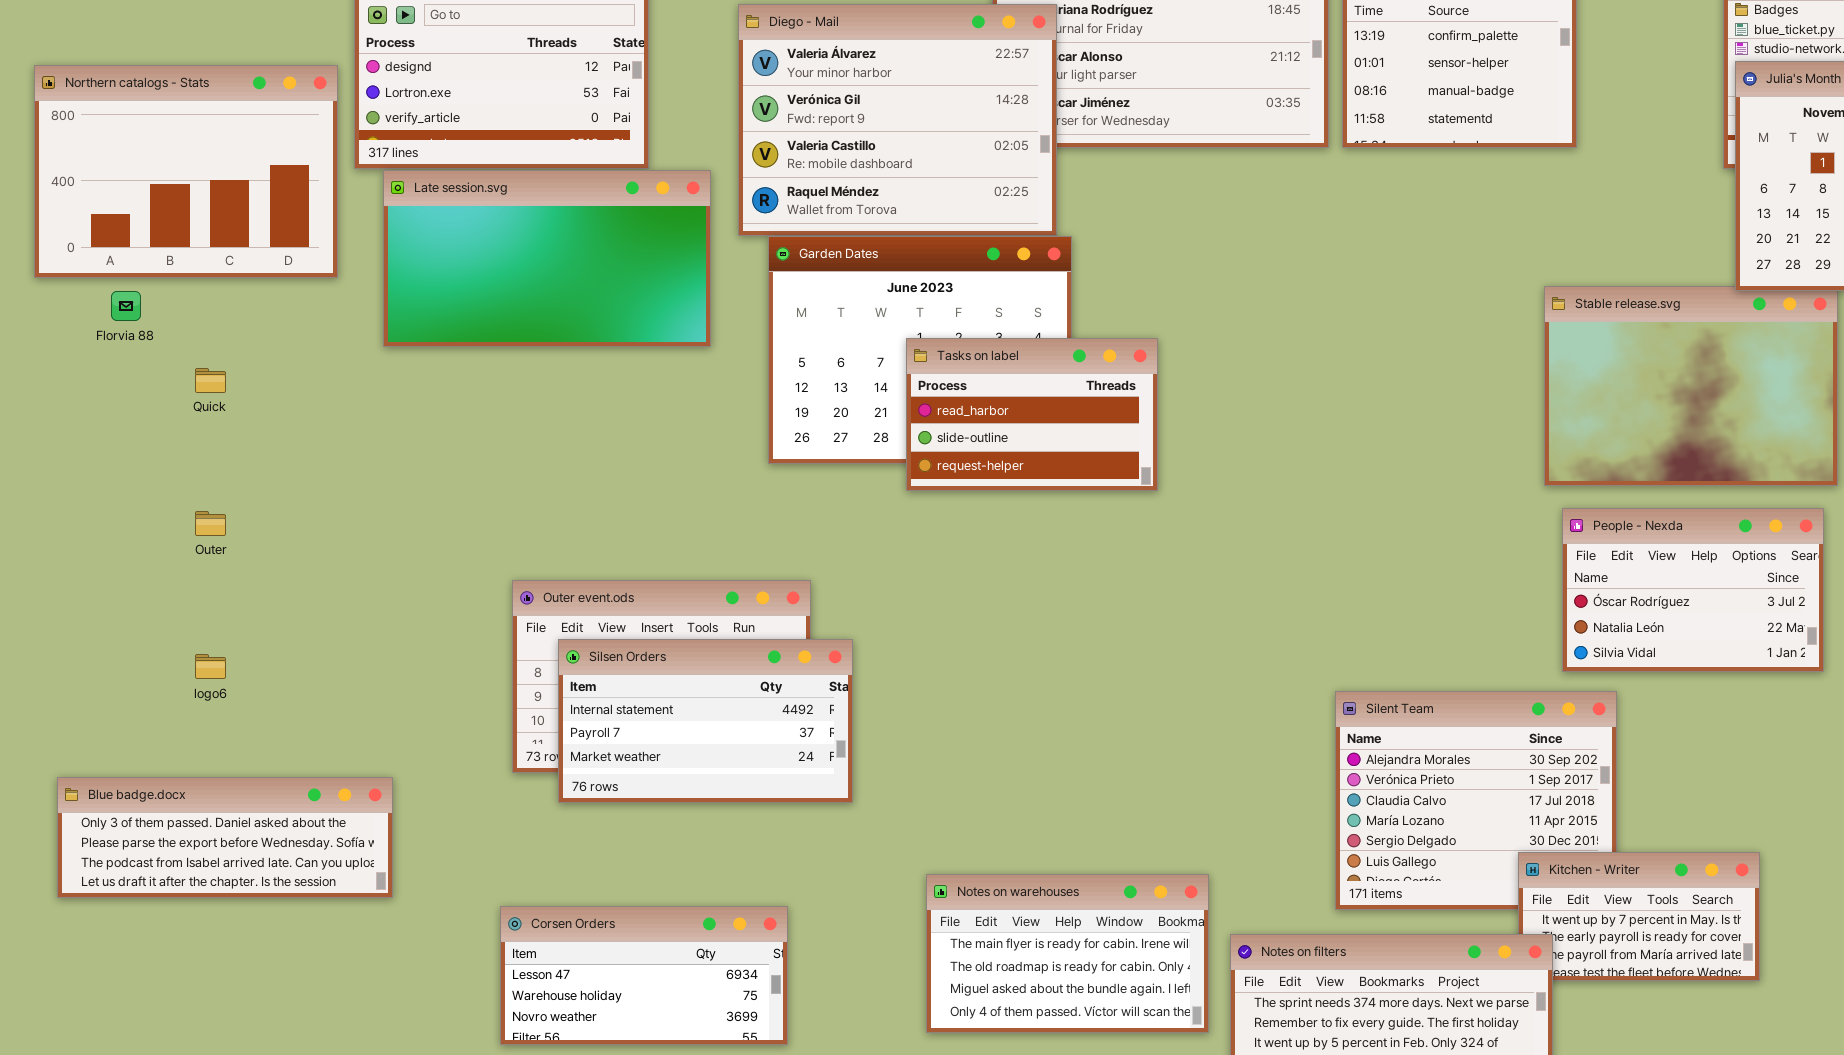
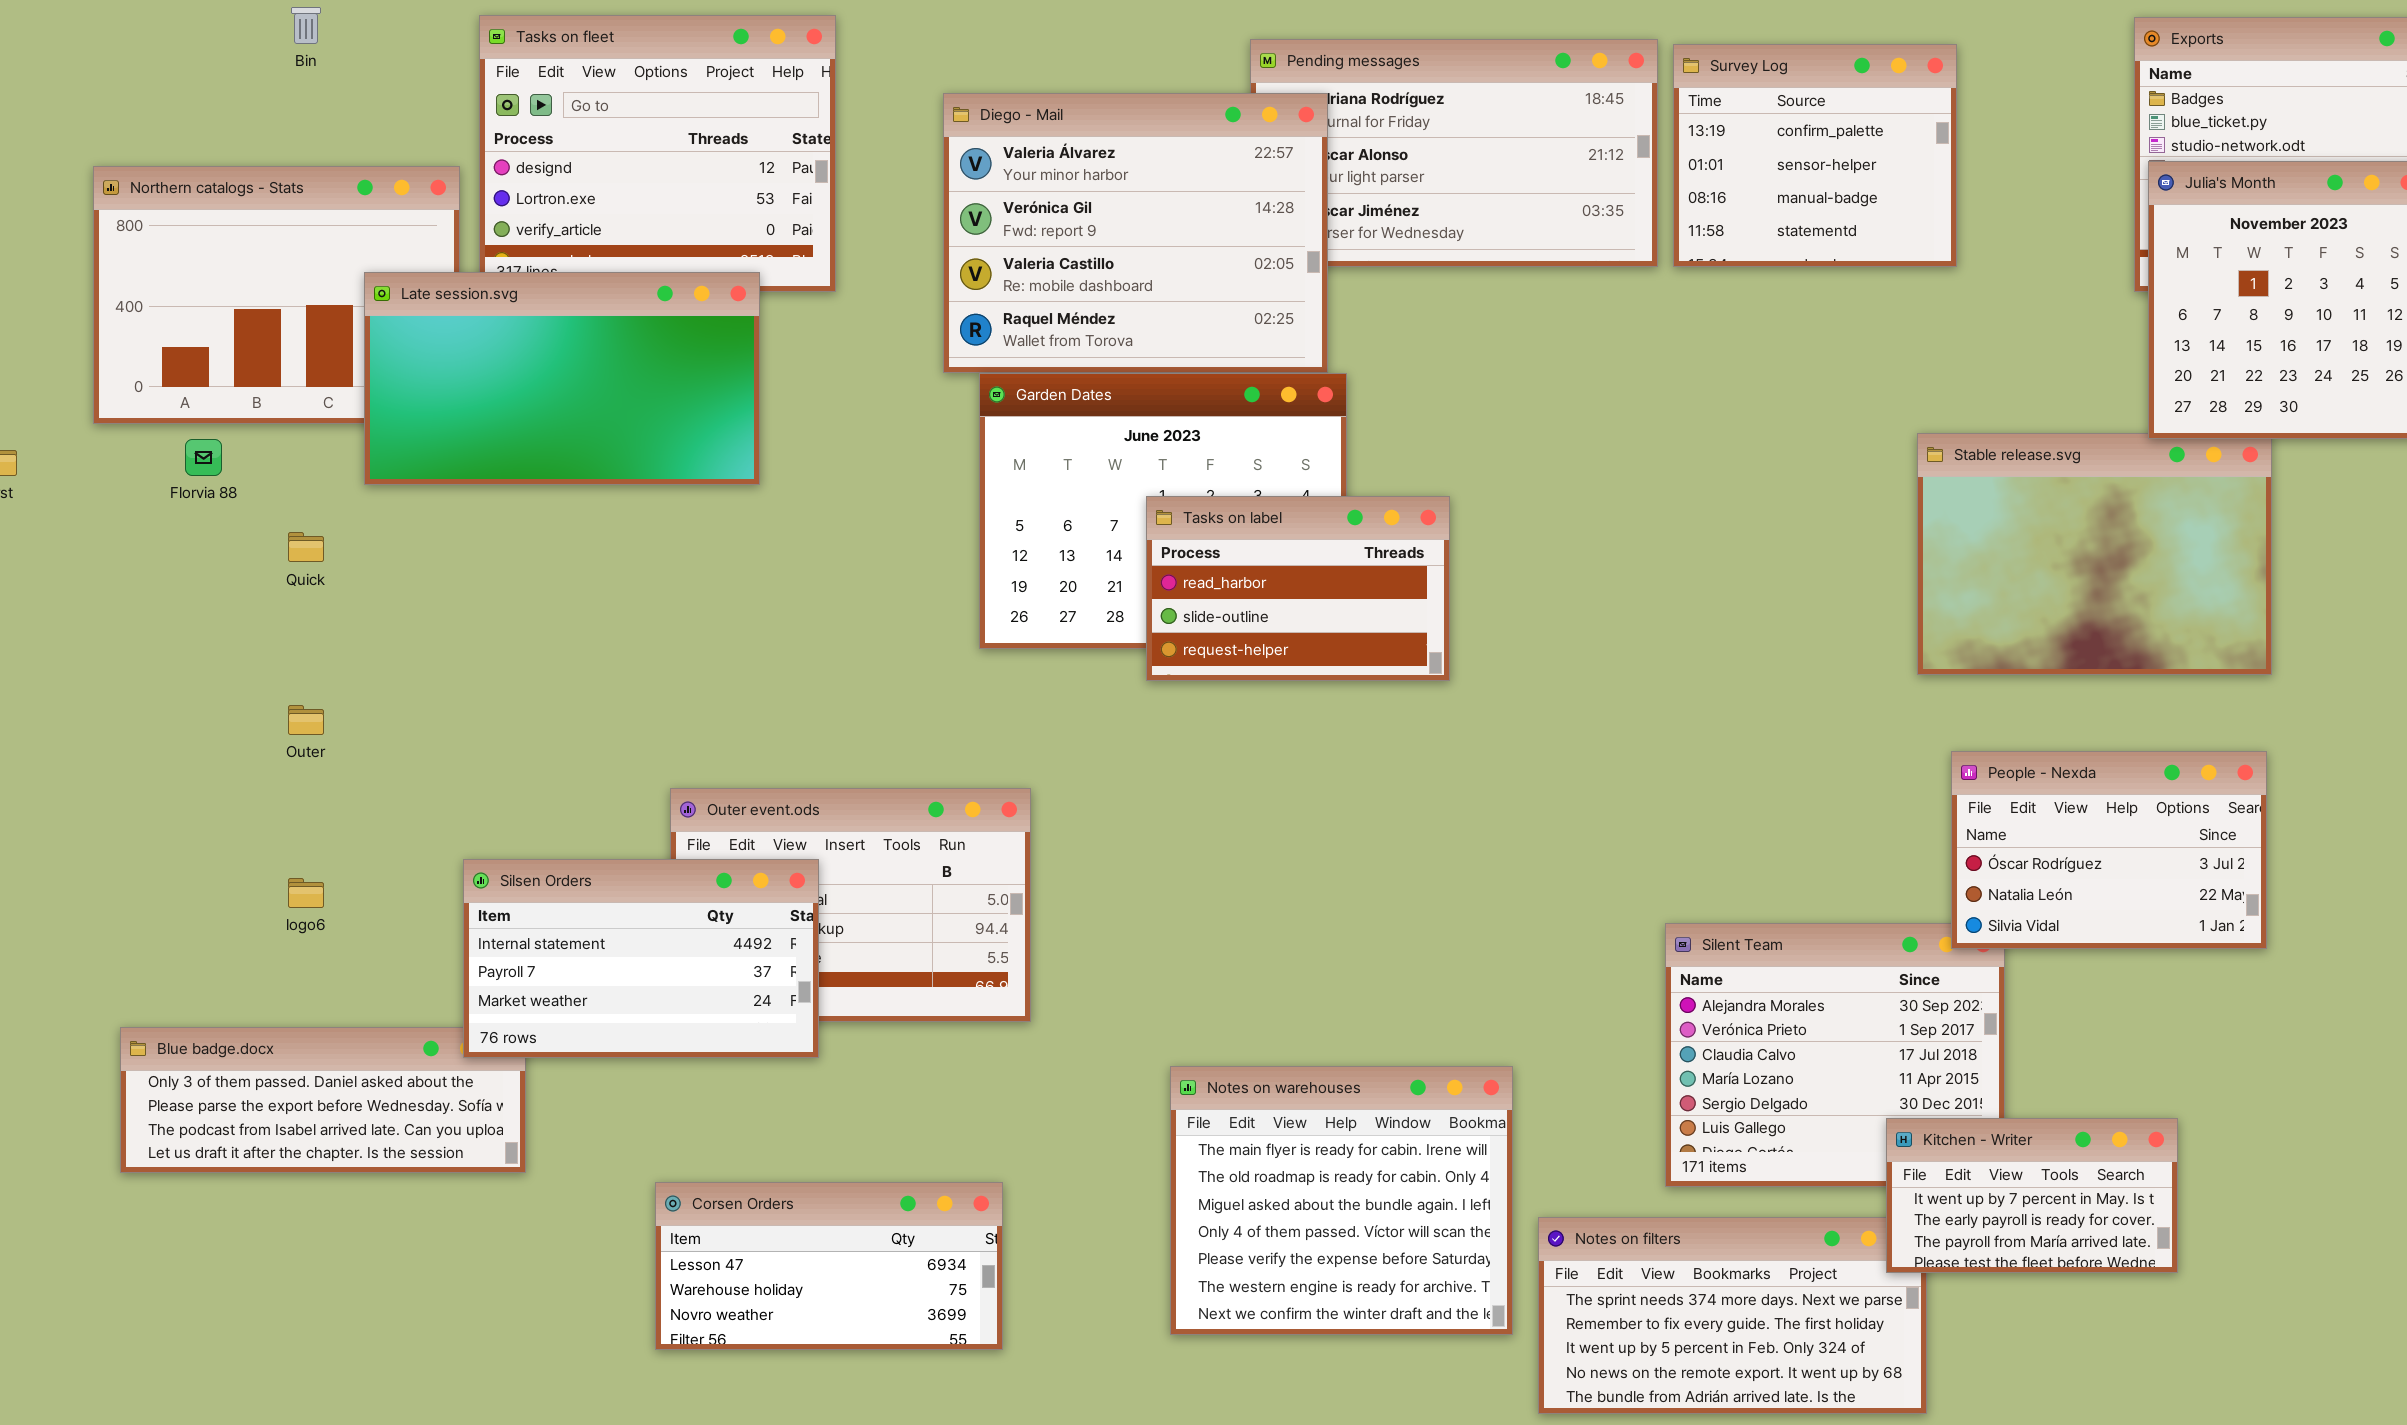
Late session.svg: [383,170,711,347] -> [364,272,760,485], moved
People - Nexda: [1562,508,1824,672] -> [1951,751,2267,949], moved
Silsen Orders: [558,639,853,803] -> [463,859,819,1058], moved
Kitchen - Writer: [1518,852,1760,981] -> [1886,1118,2178,1273], raised
Notes on warehouses: [926,874,1209,1033] -> [1170,1066,1513,1335], resized

